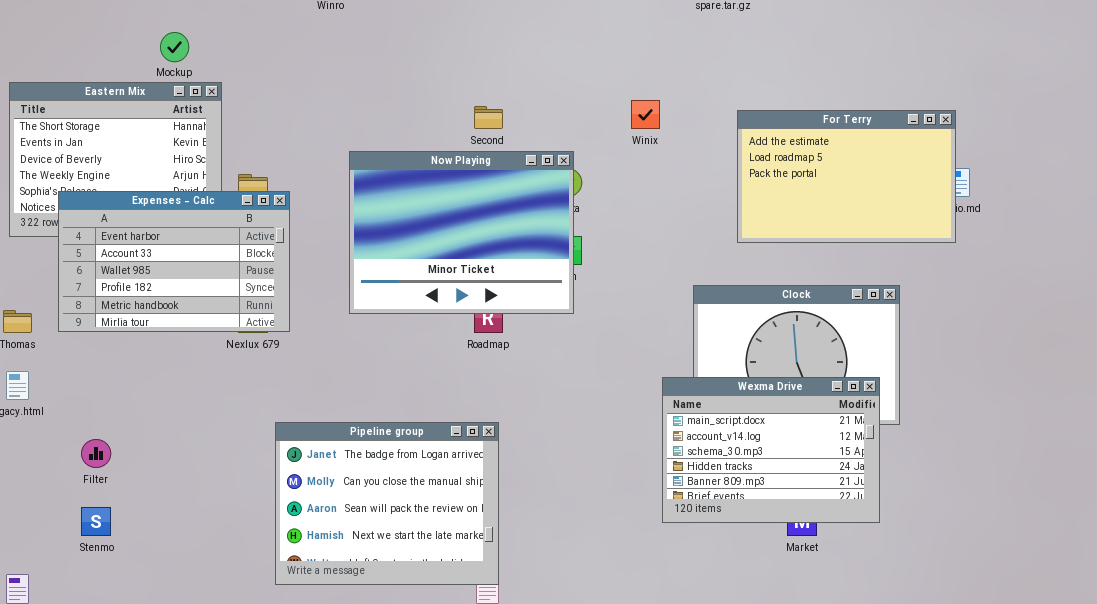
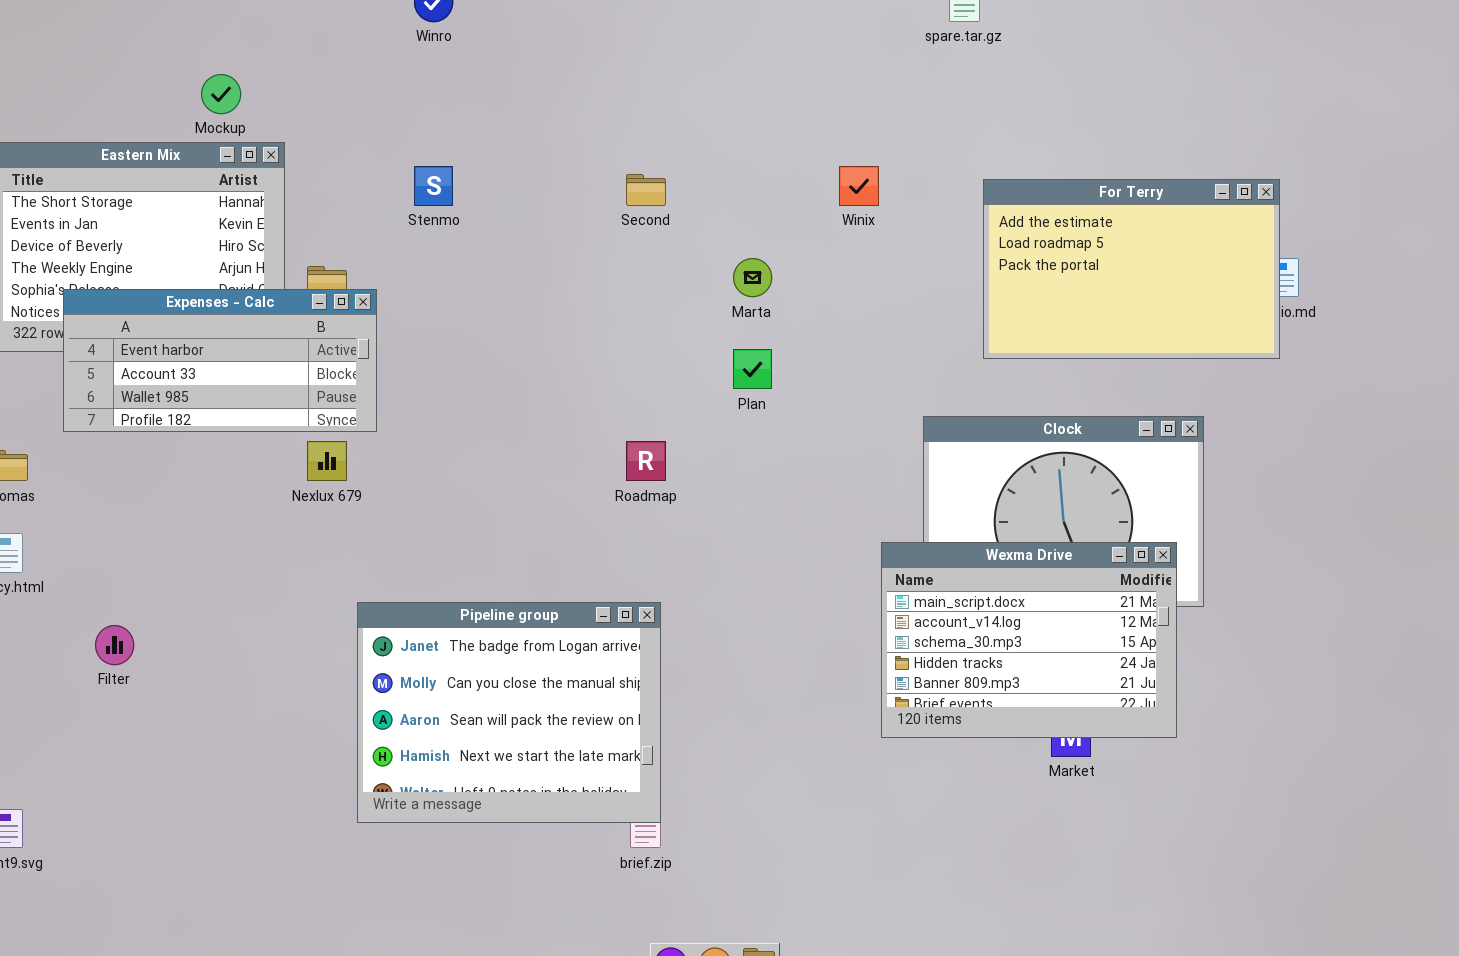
Now Playing: [349,151,574,314] -> none, closed
Expenses - Calc: [58,191,290,332] -> [63,289,377,432], resized
Stenmo: [81,507,111,536] -> [414,166,453,206], moved

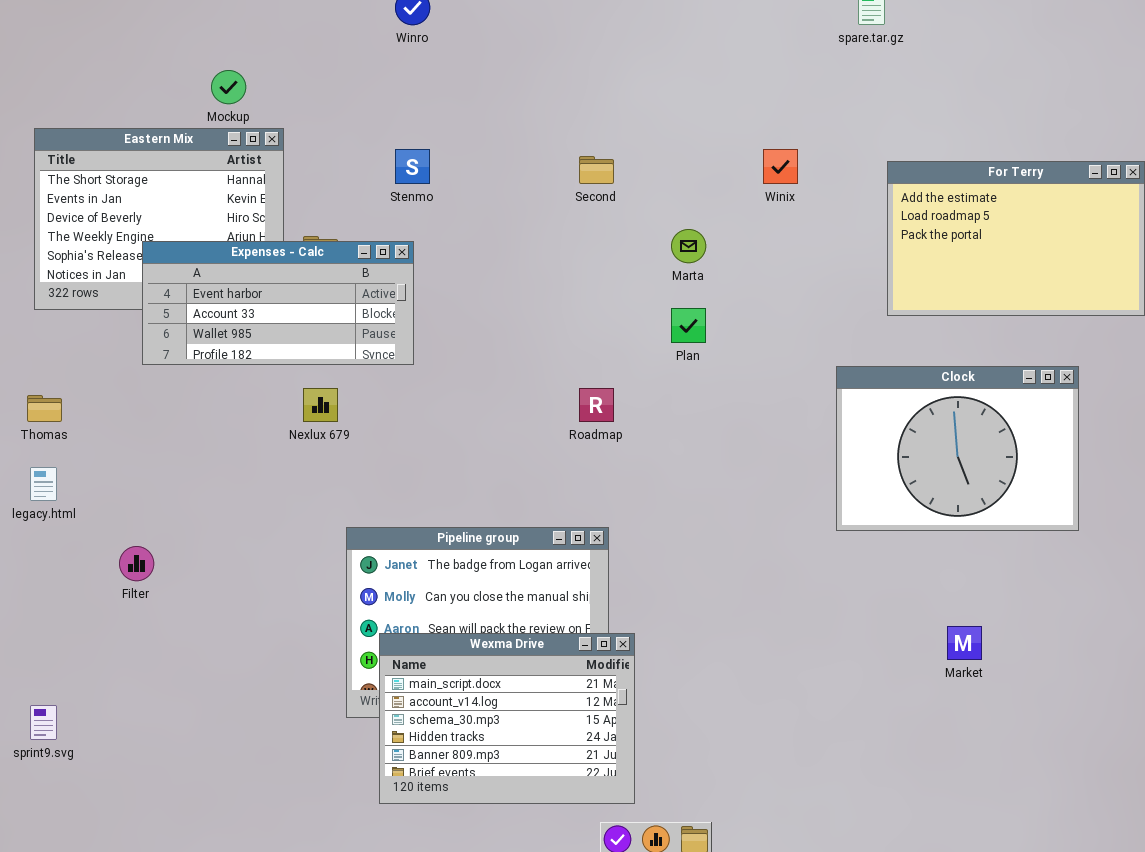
Expenses - Calc: [63,289,377,432] -> [142,241,414,365], moved
Wexma Drive: [881,542,1177,738] -> [379,633,635,804], moved

